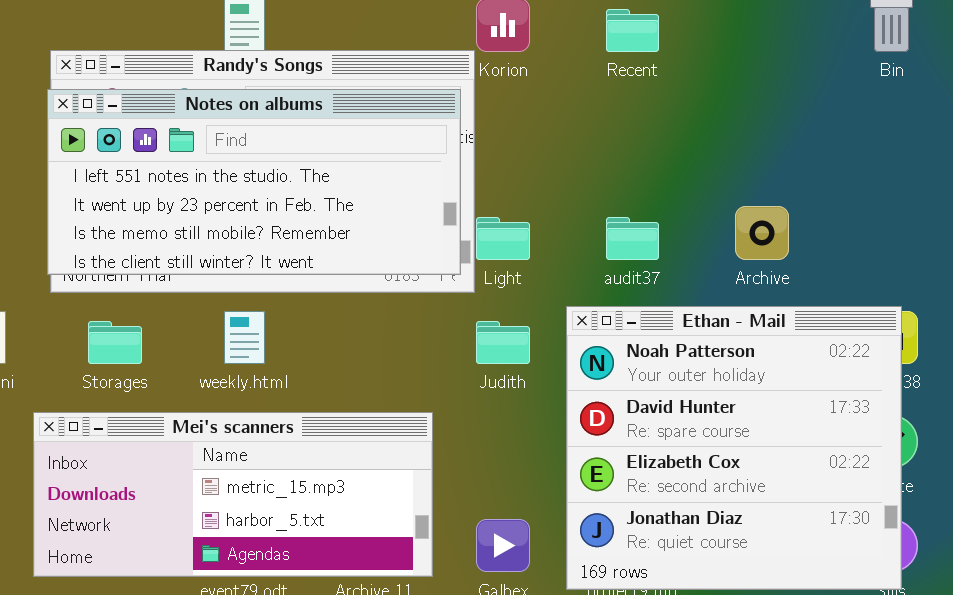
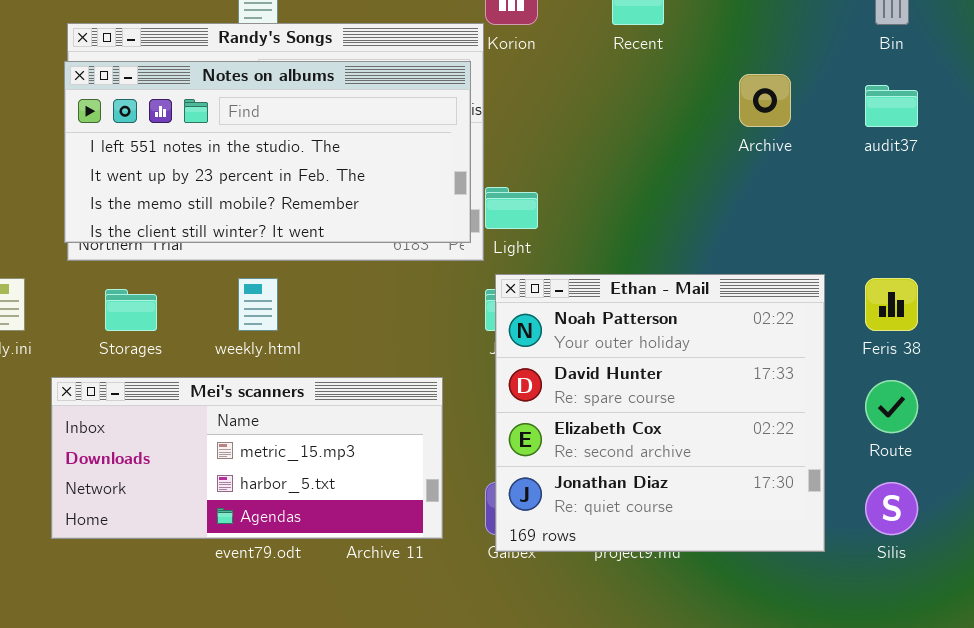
Archive: [735,206,789,260] -> [739,74,791,127], moved
audit37: [606,217,659,260] -> [865,85,918,127], moved
Ethan - Mail: [566,306,902,590] -> [495,274,825,552], moved

